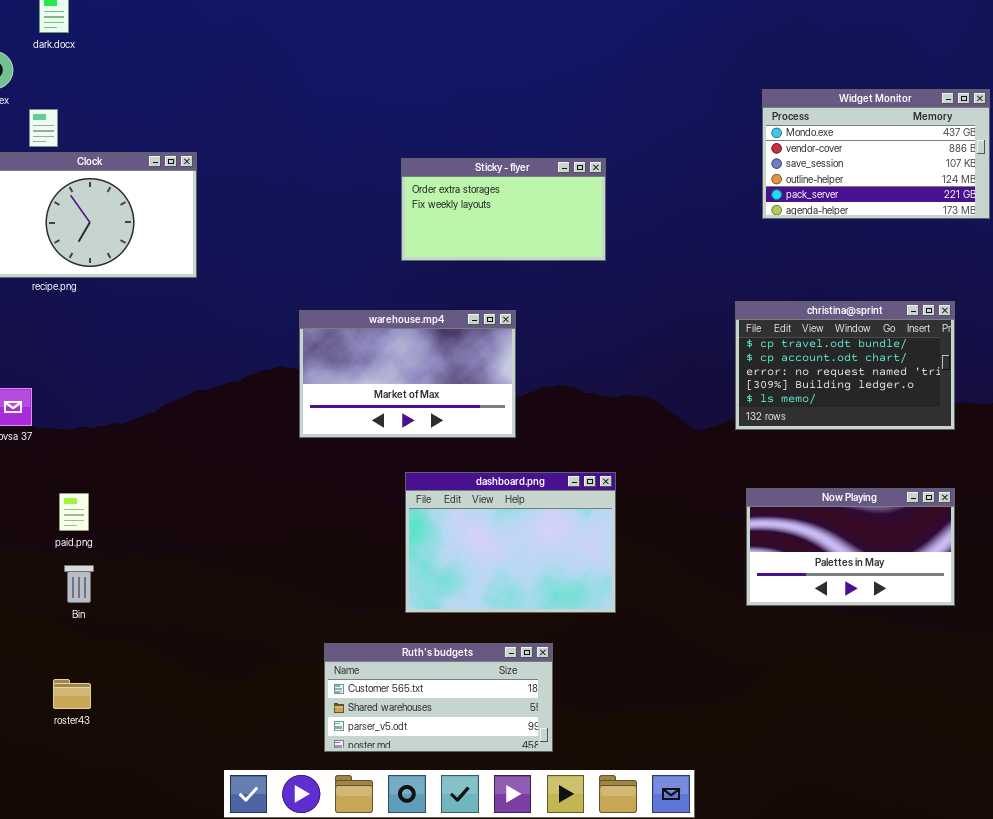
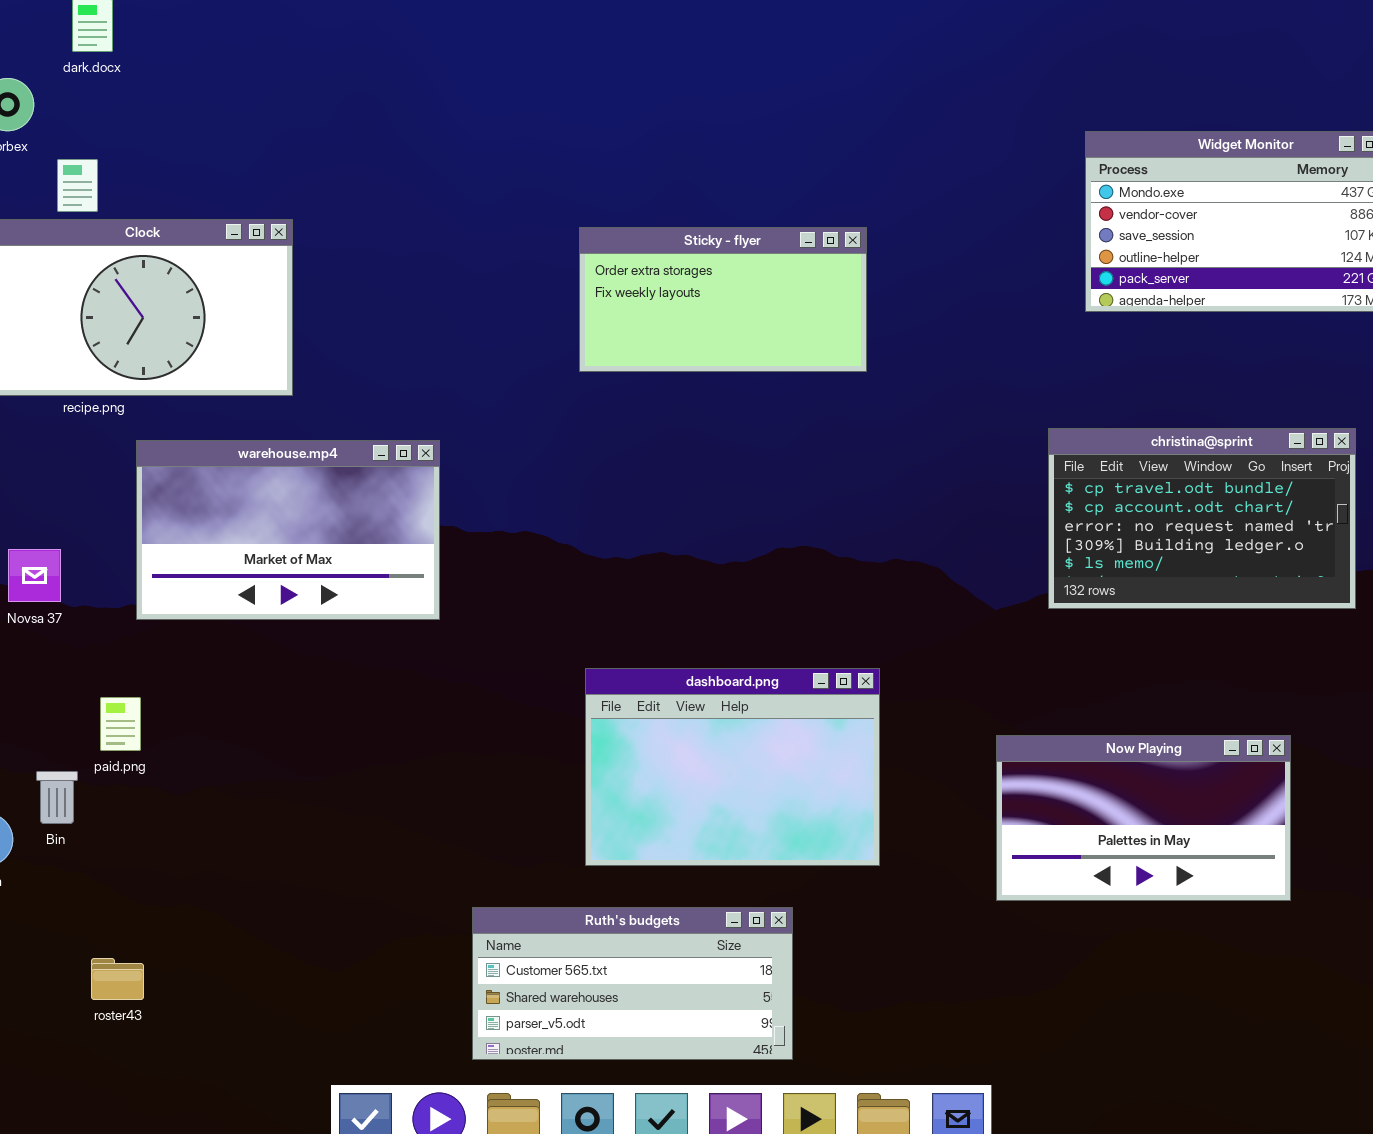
warehouse.mp4: [299,310,516,438] -> [136,440,440,620], moved
Now Playing: [746,488,955,606] -> [996,735,1291,901], moved
Bin: [64,565,94,603] -> [36,771,78,824], moved

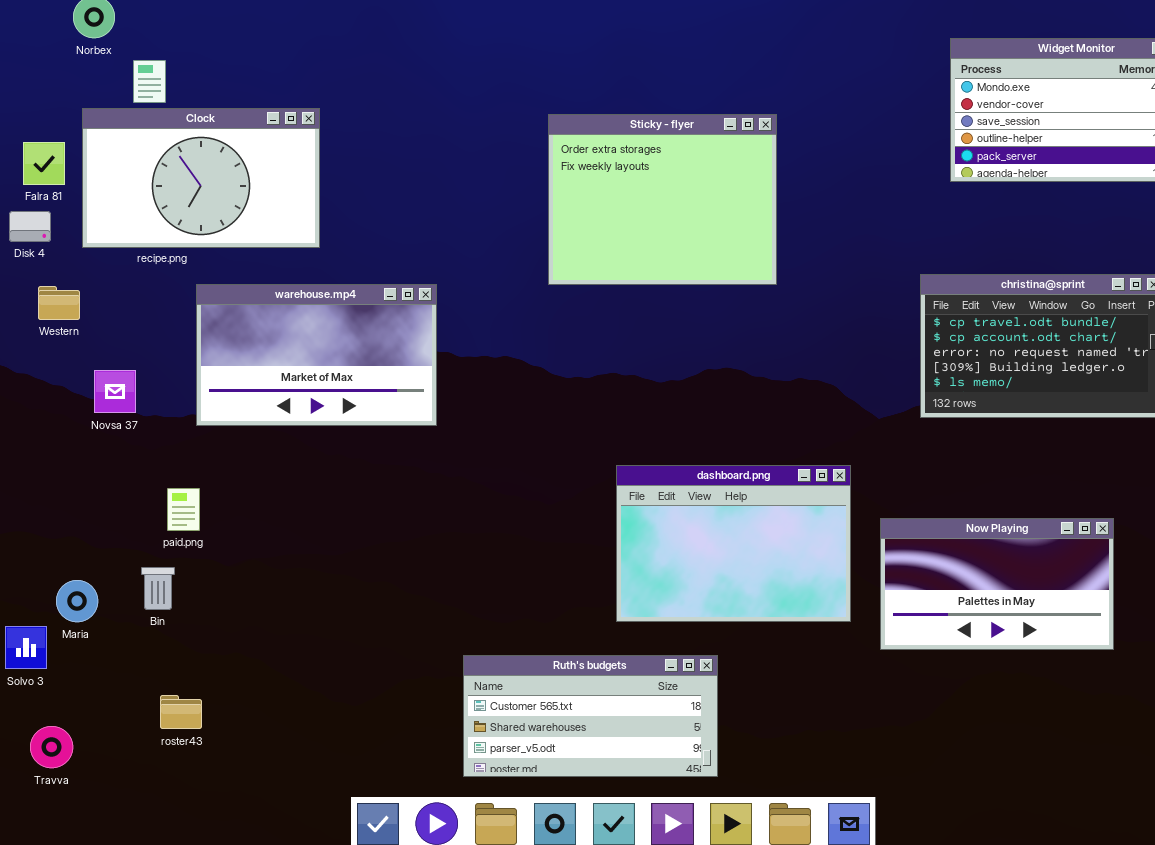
Sticky - flyer: [579,227,867,372] -> [548,114,777,285], resized
dashboard.png: [585,668,880,866] -> [616,465,851,622], moved
Bin: [36,771,78,824] -> [141,567,175,610], moved

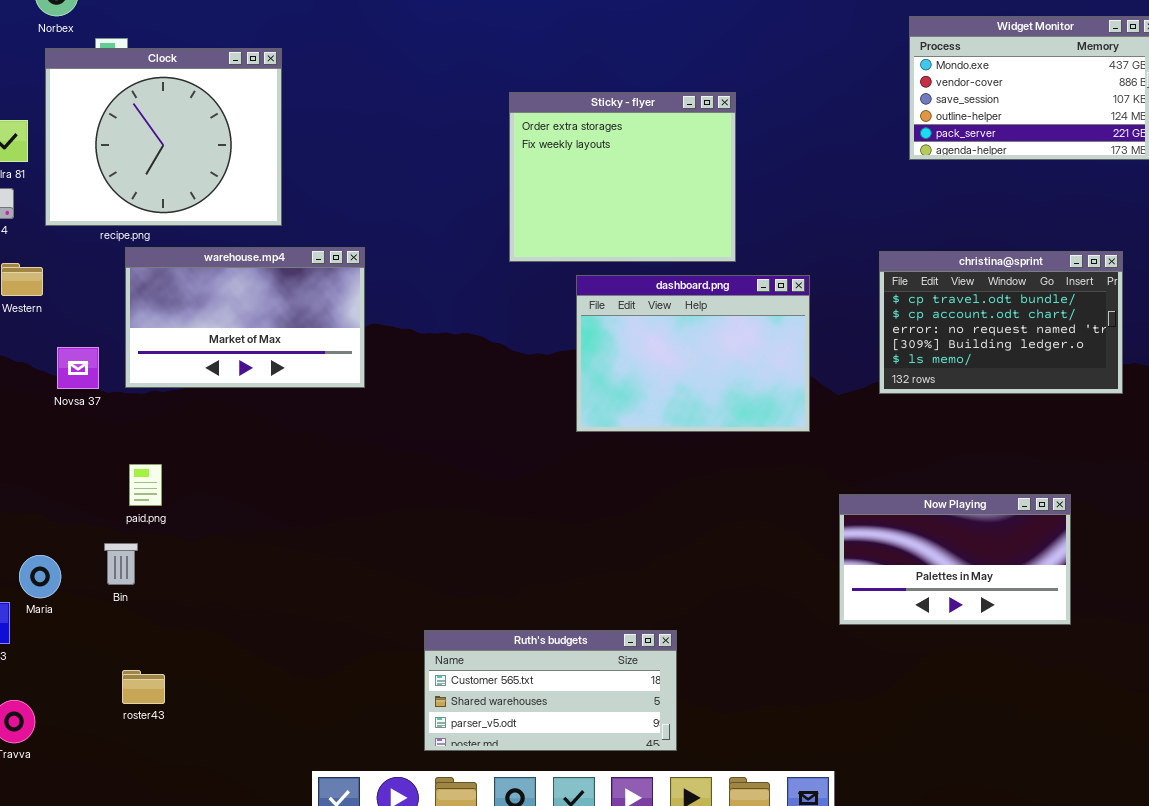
Clock: [82,108,320,248] -> [45,48,282,226], resized
warehouse.mp4: [196,284,437,426] -> [125,247,365,388], moved
dashboard.png: [616,465,851,622] -> [576,275,810,432], moved

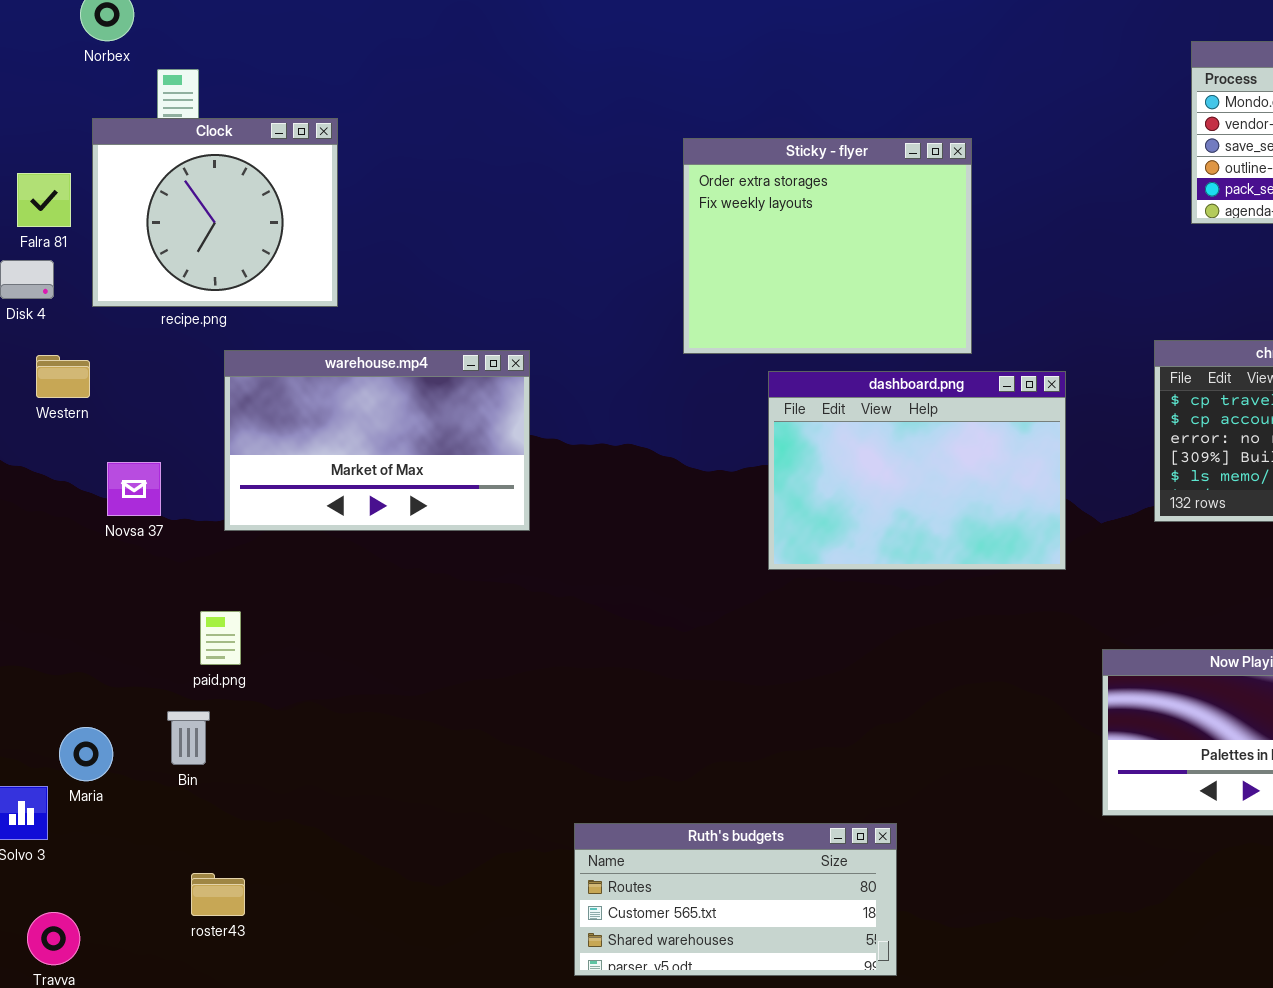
Clock: [45,48,282,226] -> [92,118,338,307], resized
warehouse.mp4: [125,247,365,388] -> [224,350,530,531], moved
Ruth's budgets: [424,630,677,751] -> [574,823,897,976], scrolled up 1 row

